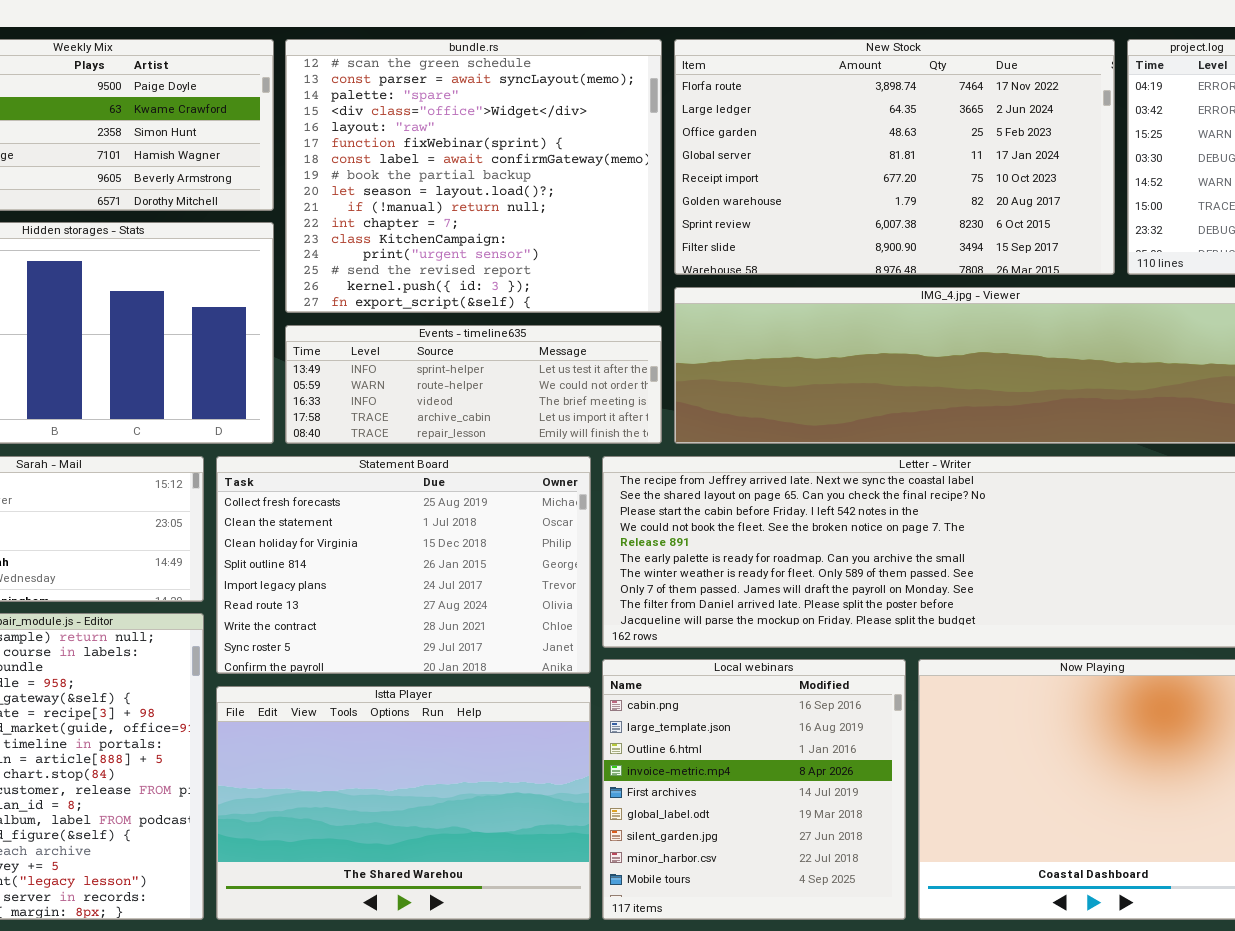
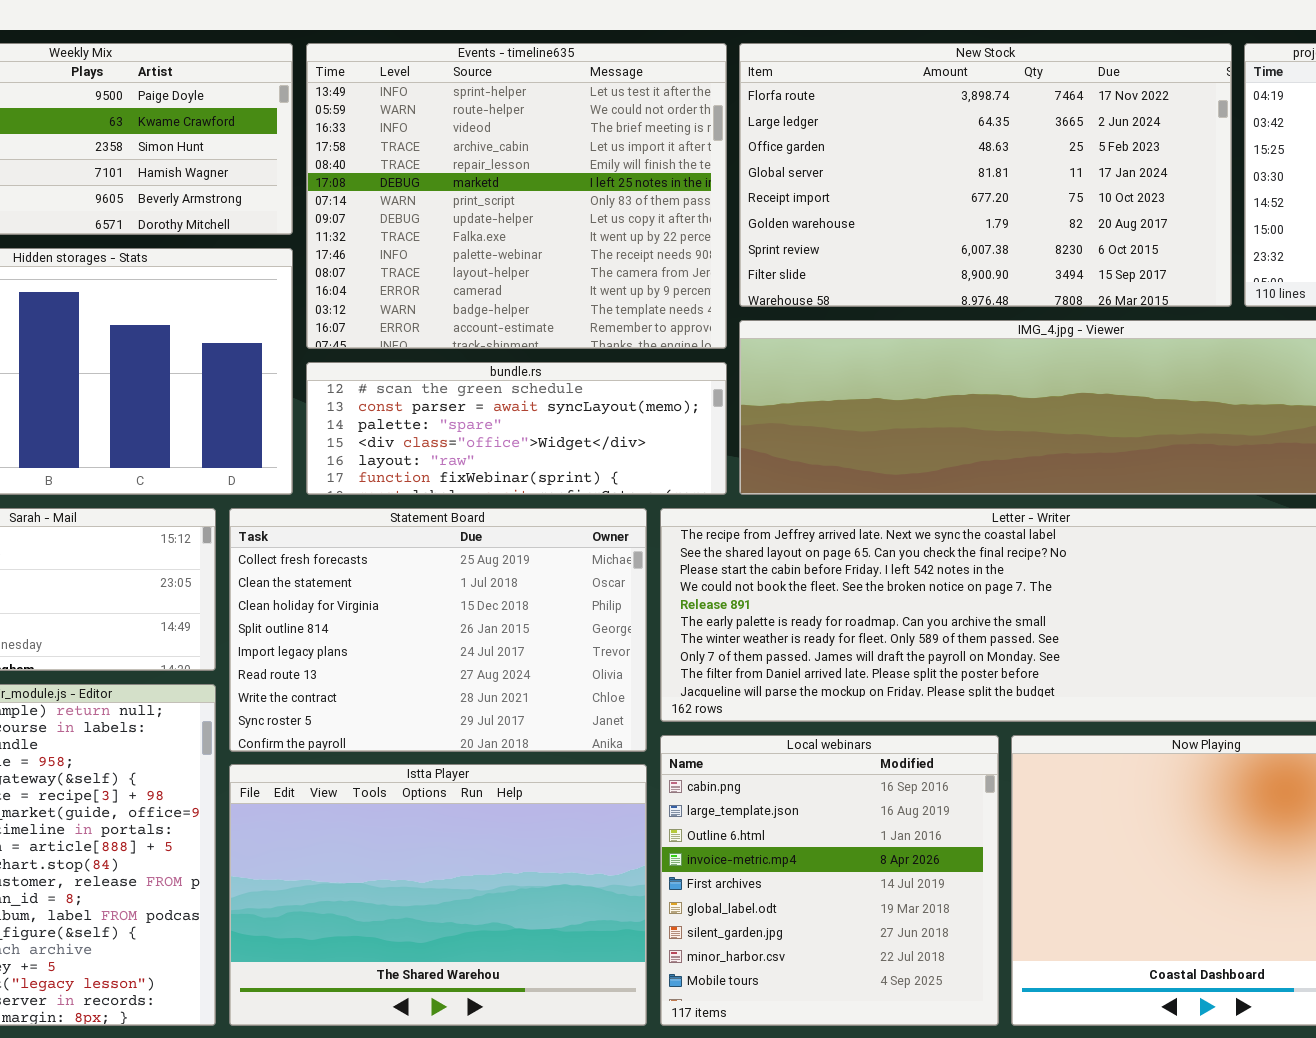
bundle.rs: [285,39,662,313] -> [306,362,727,495], moved, resized
Events - timeline635: [285,325,662,444] -> [306,43,727,349], moved, resized

